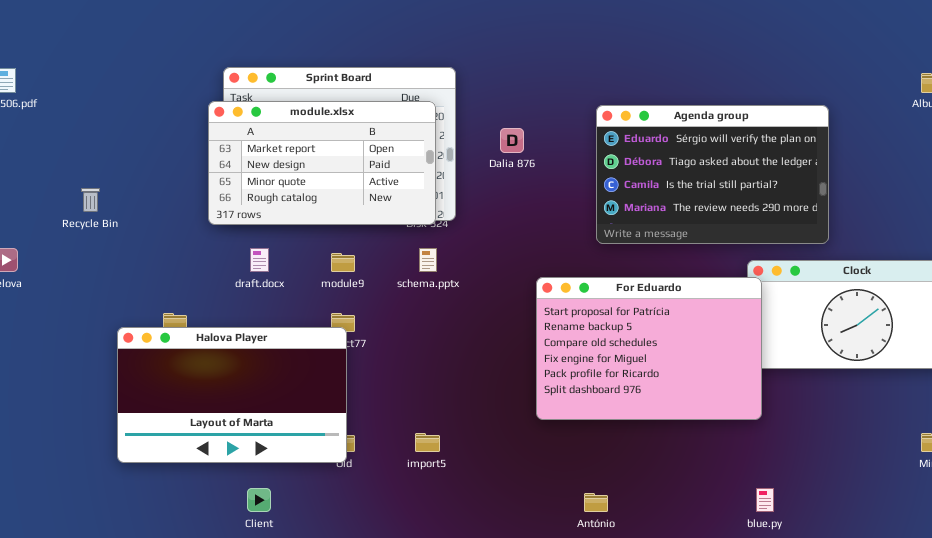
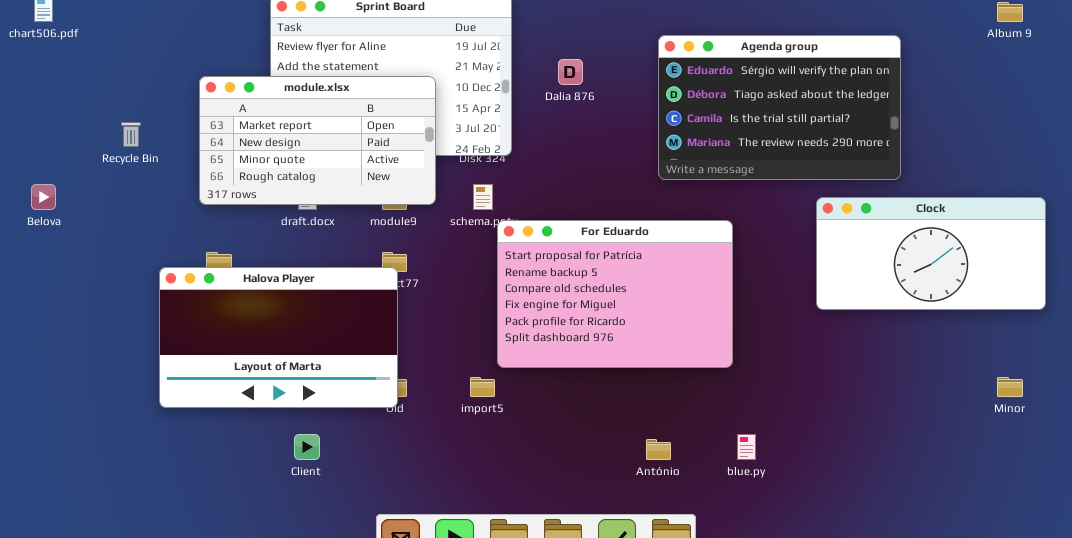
module.xlsx: [208,101,436,225] -> [199,76,436,205], moved
For Eduardo: [536,277,762,420] -> [497,220,733,368], moved
blue.py: [756,488,774,512] -> [737,434,756,460], moved

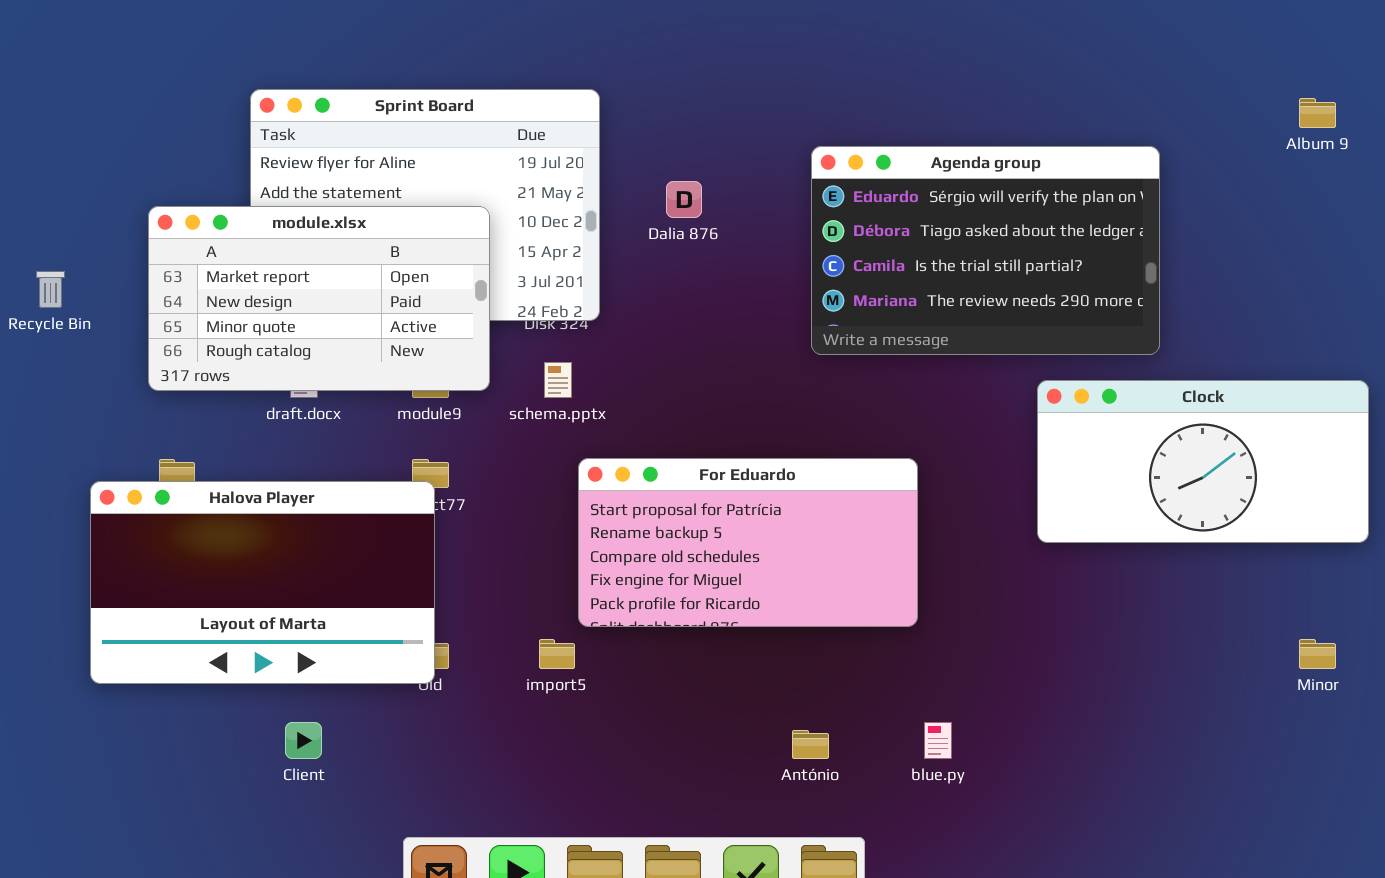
For Eduardo: [497,220,733,368] -> [578,458,918,627], resized

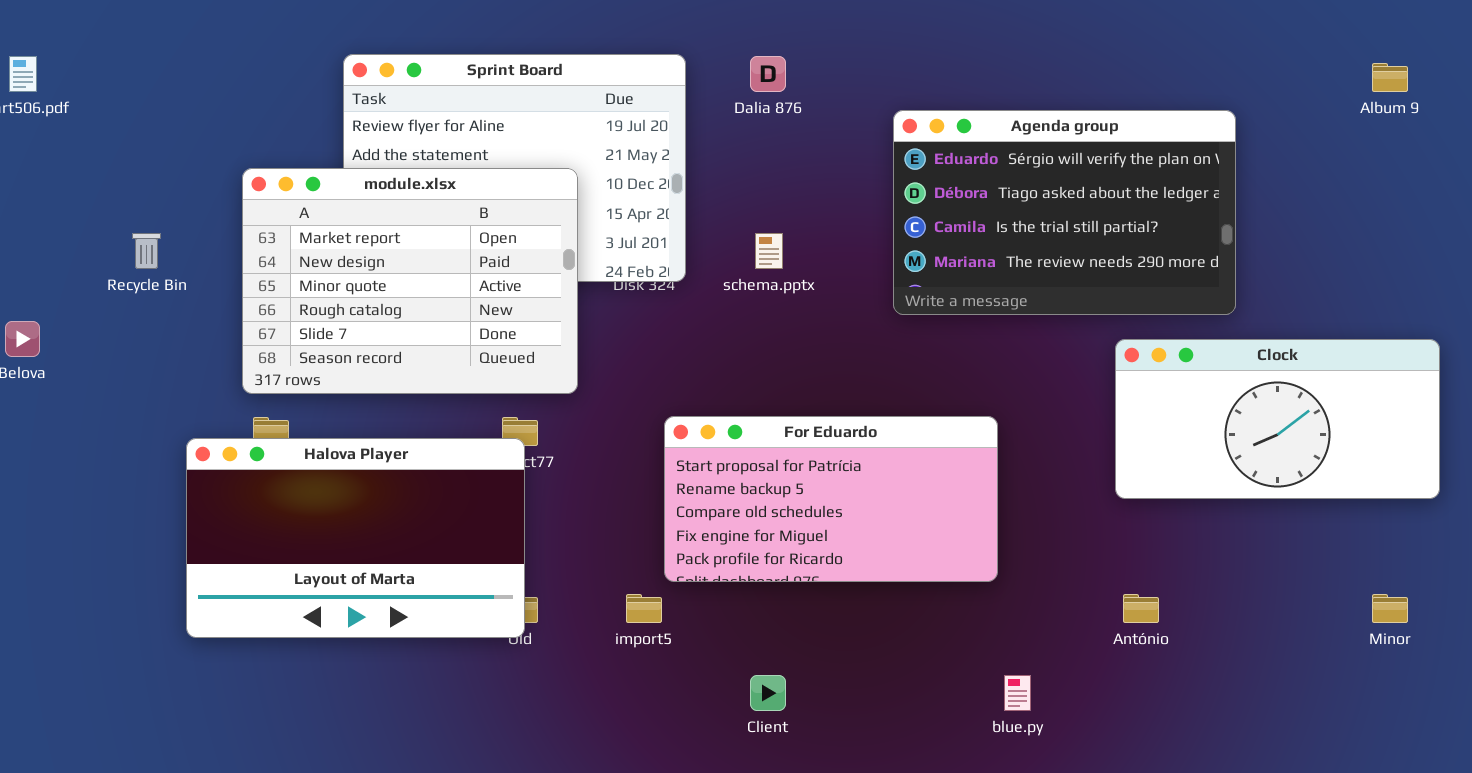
Dalia 876: [666,181,702,218] -> [750,56,786,92], moved
module.xlsx: [148,206,490,391] -> [242,168,578,394], resized
schema.pptx: [544,362,572,398] -> [755,233,783,269], moved
Client: [285,722,322,759] -> [750,675,786,711], moved
António: [792,730,829,759] -> [1123,594,1159,623], moved

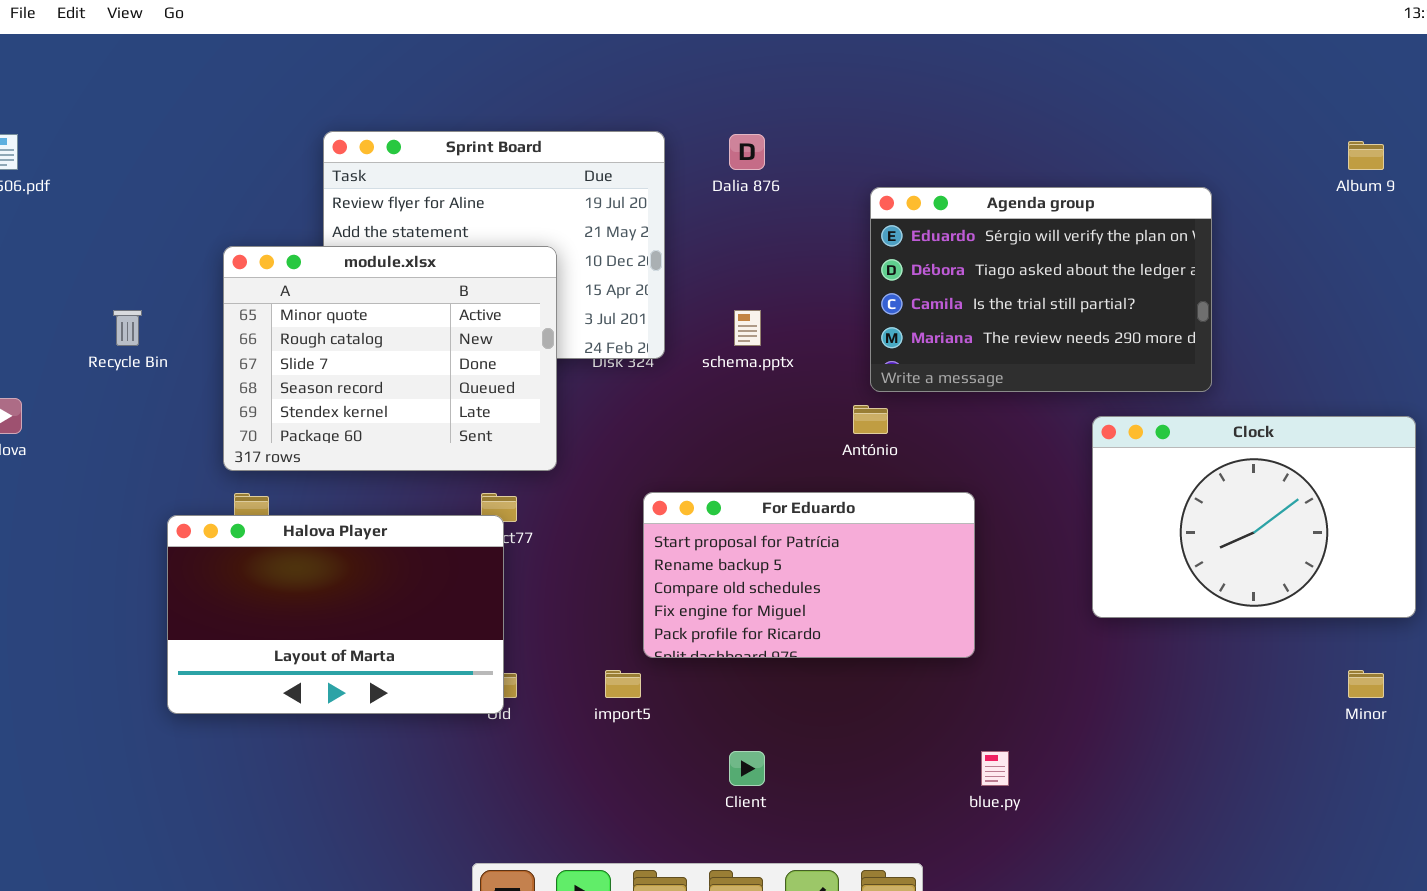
module.xlsx: [242,168,578,394] -> [223,246,557,471], scrolled down 2 rows
Clock: [1115,339,1440,499] -> [1092,416,1416,618], resized
António: [1123,594,1159,623] -> [853,405,888,434], moved

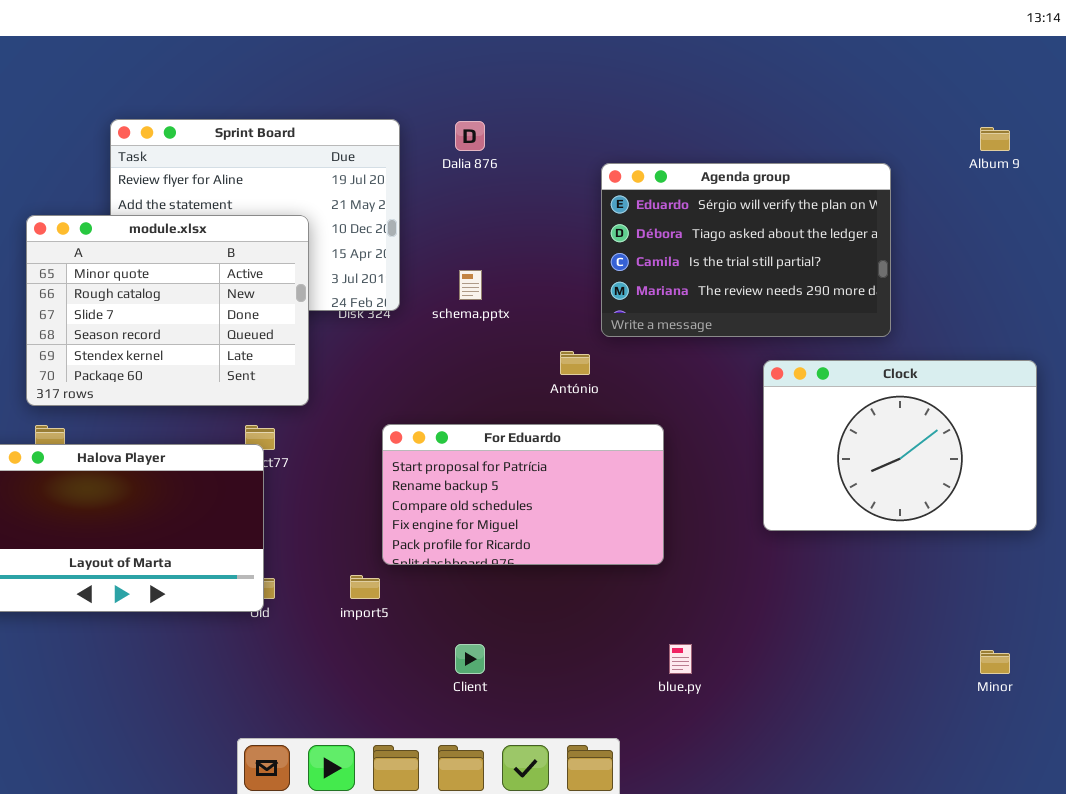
Agenda group: [870,187,1212,392] -> [601,163,891,337], moved
Minor: [1348,670,1384,698] -> [980,650,1010,674], moved

